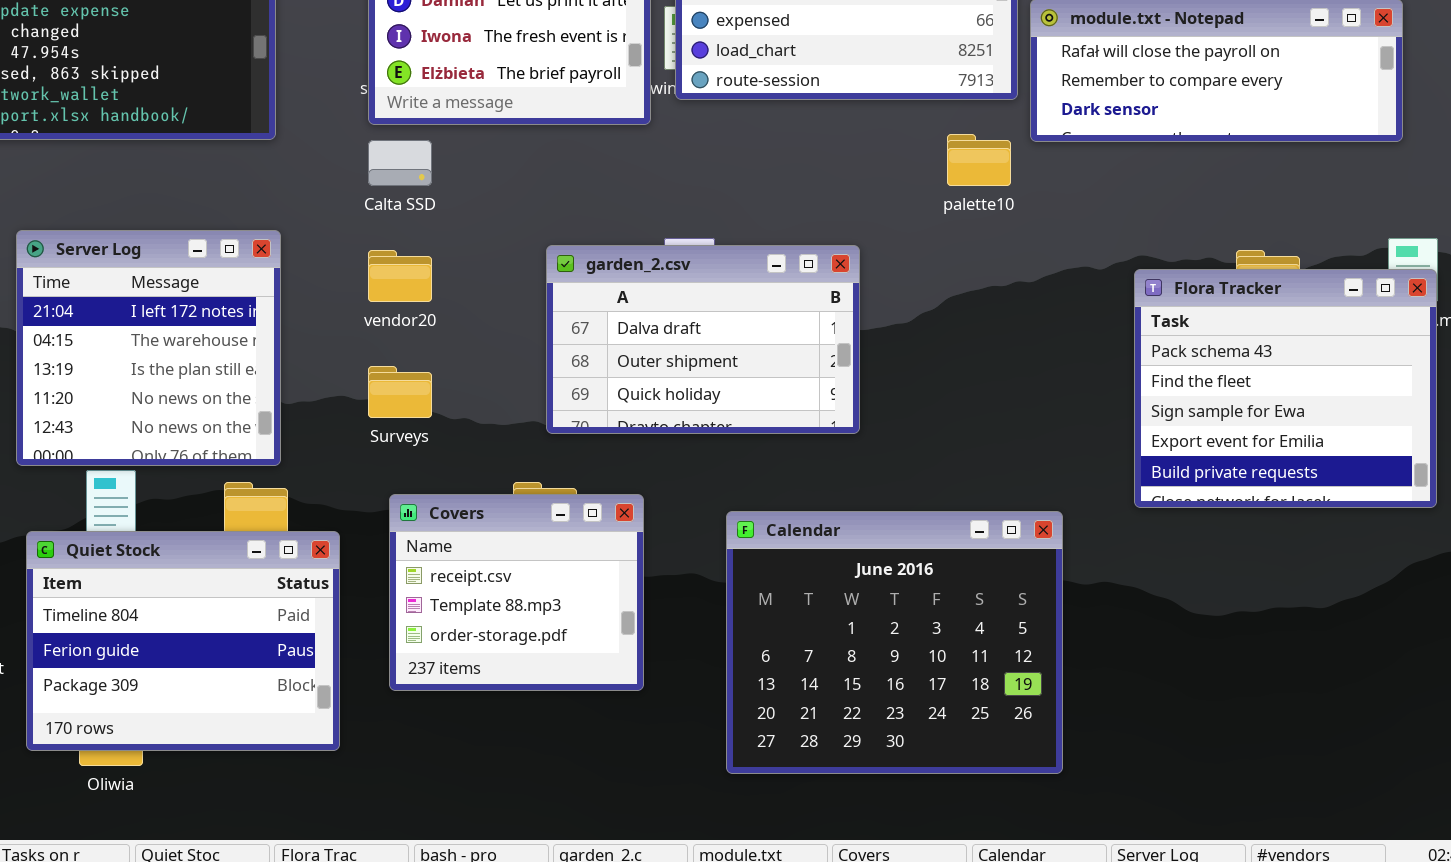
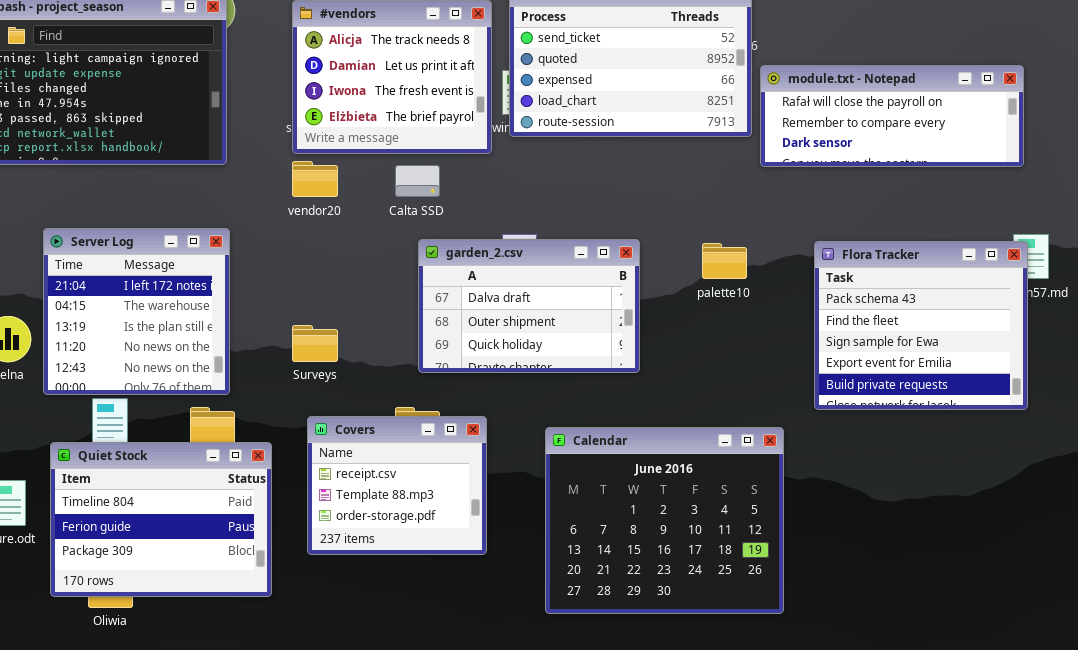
palette10: [947,134,1011,186] -> [702,243,747,279], moved
Calta SSD: [368,140,432,186] -> [395,165,440,197], moved
vendor20: [368,250,432,302] -> [292,161,338,197], moved
Flora Tracker: [1134,269,1437,508] -> [814,241,1028,410], moved

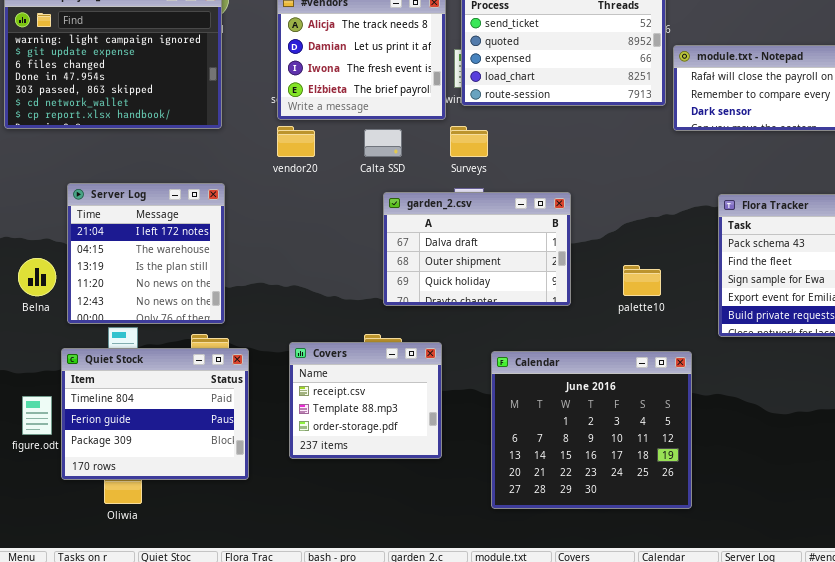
palette10: [702,243,747,279] -> [623,265,661,296], moved
Surveys: [292,325,338,362] -> [450,126,488,157], moved
Quiet Stock: [50,442,272,597] -> [61,348,249,480], moved

